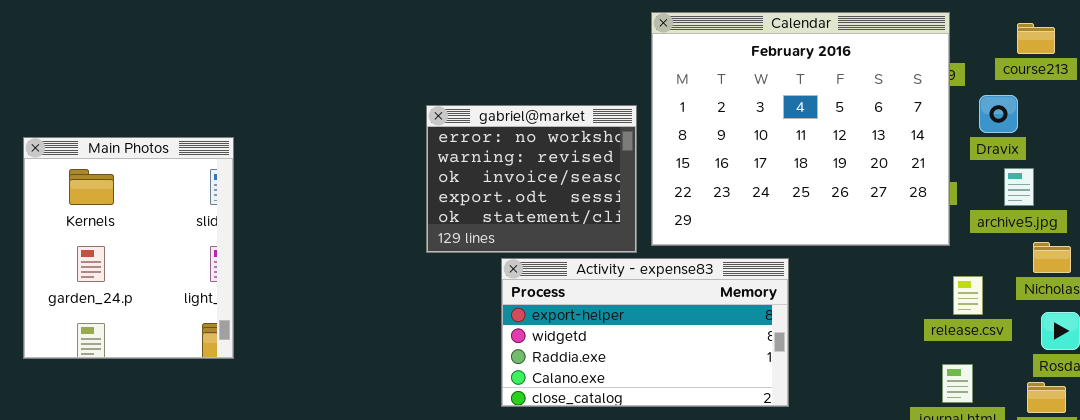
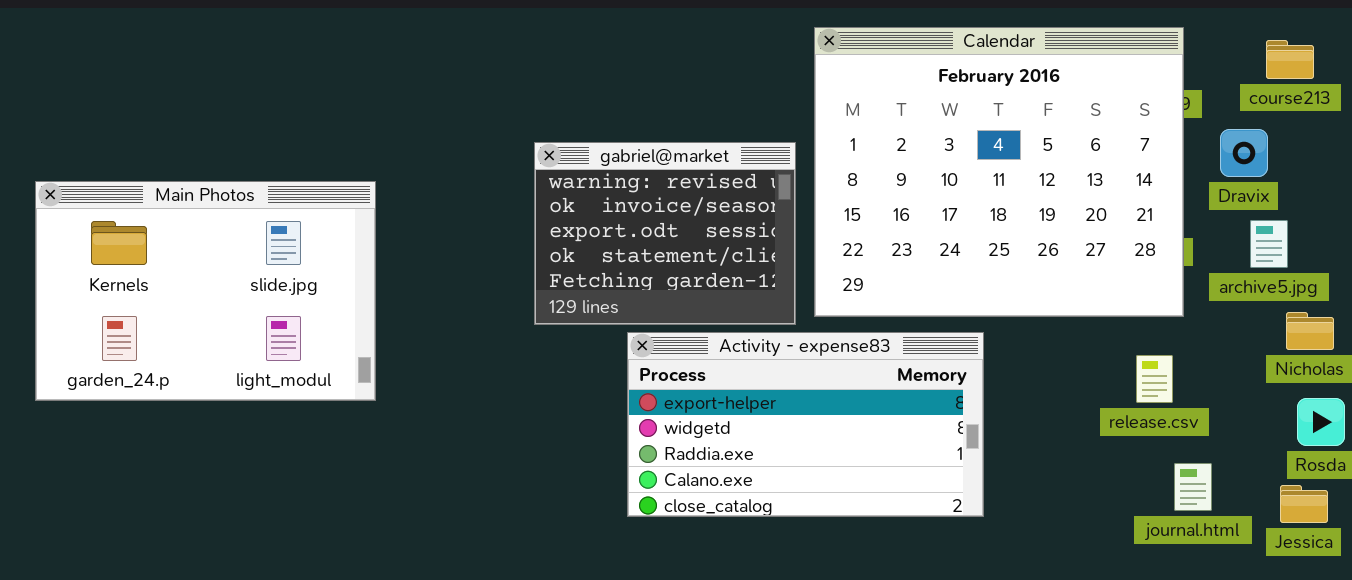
gabriel@market: [426,105,637,253] -> [534,142,796,325], scrolled down 1 row
Main Photos: [23,137,234,359] -> [35,181,376,401], resized
release.csv: [953,276,983,315] -> [1136,355,1173,403], moved

